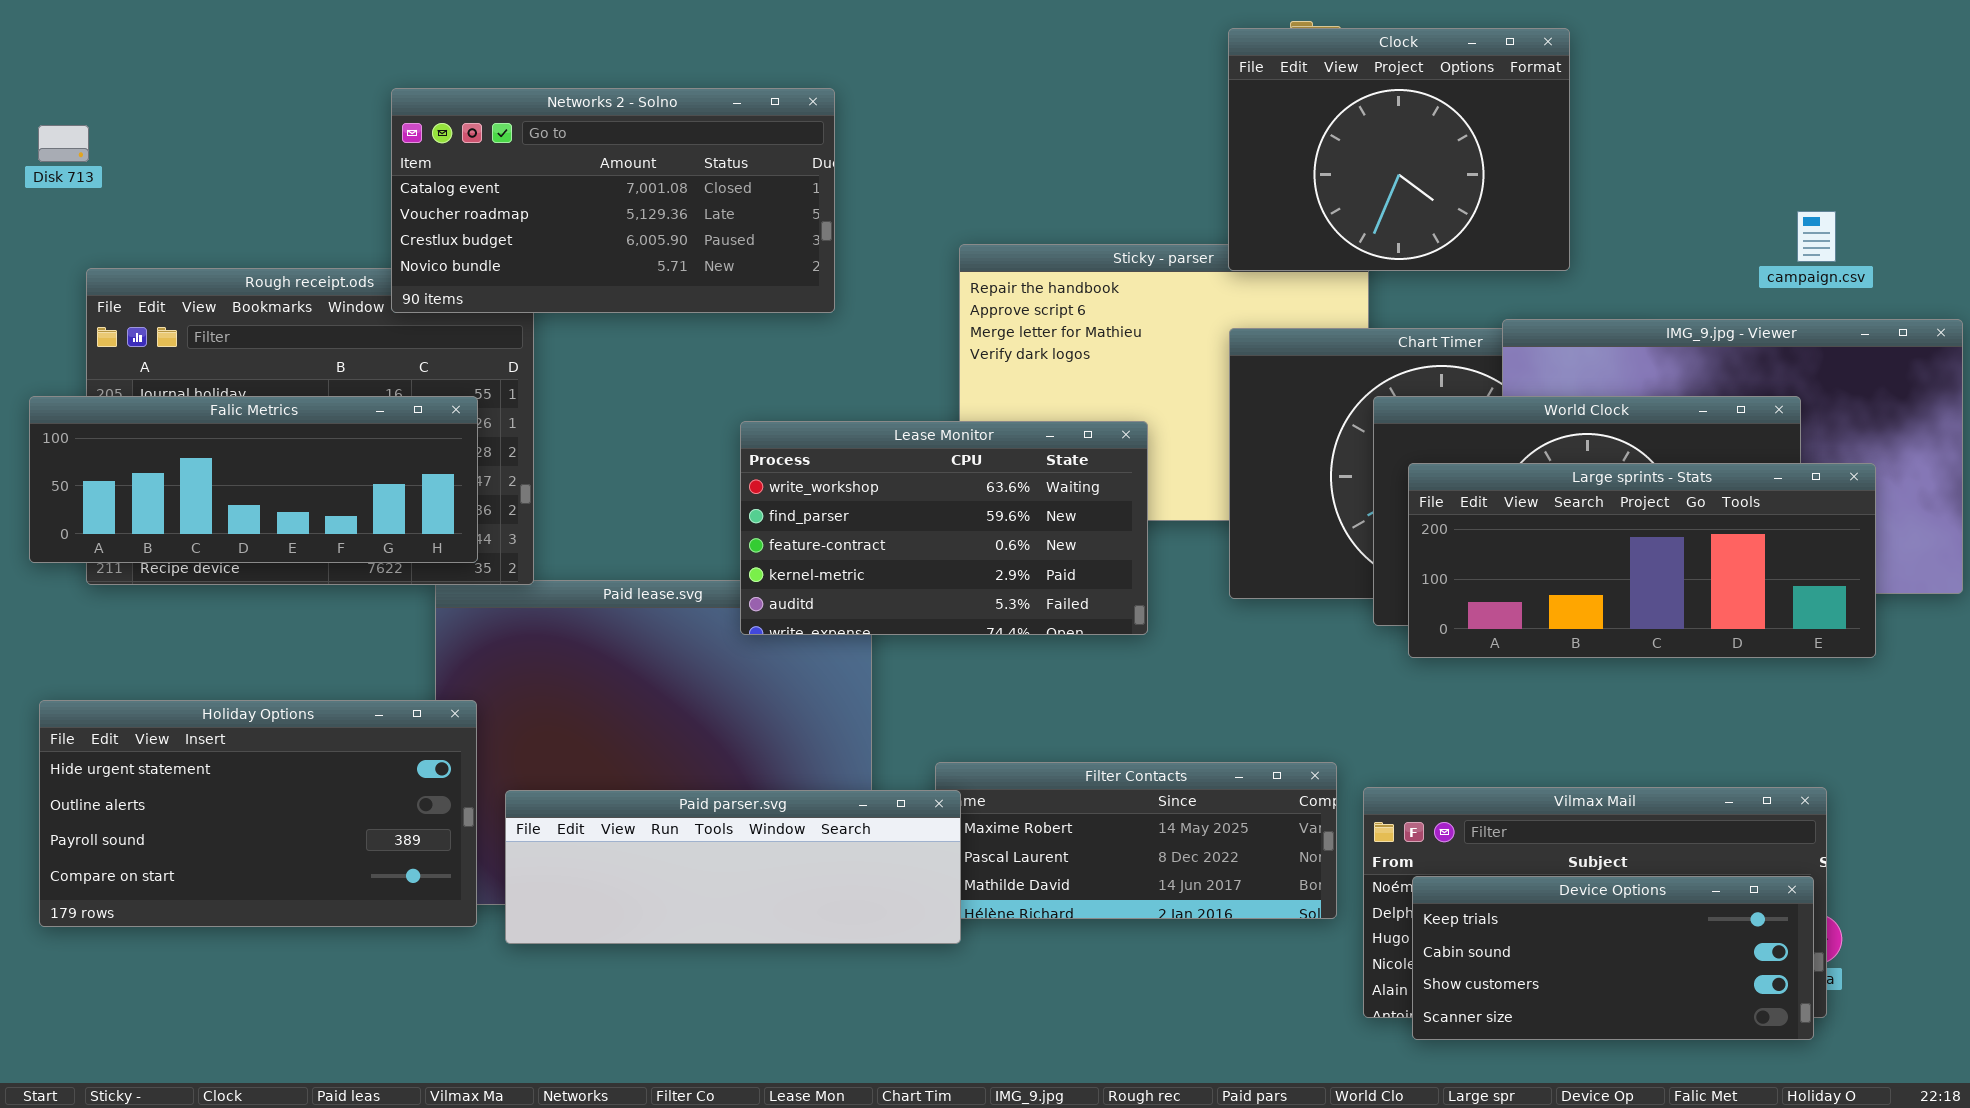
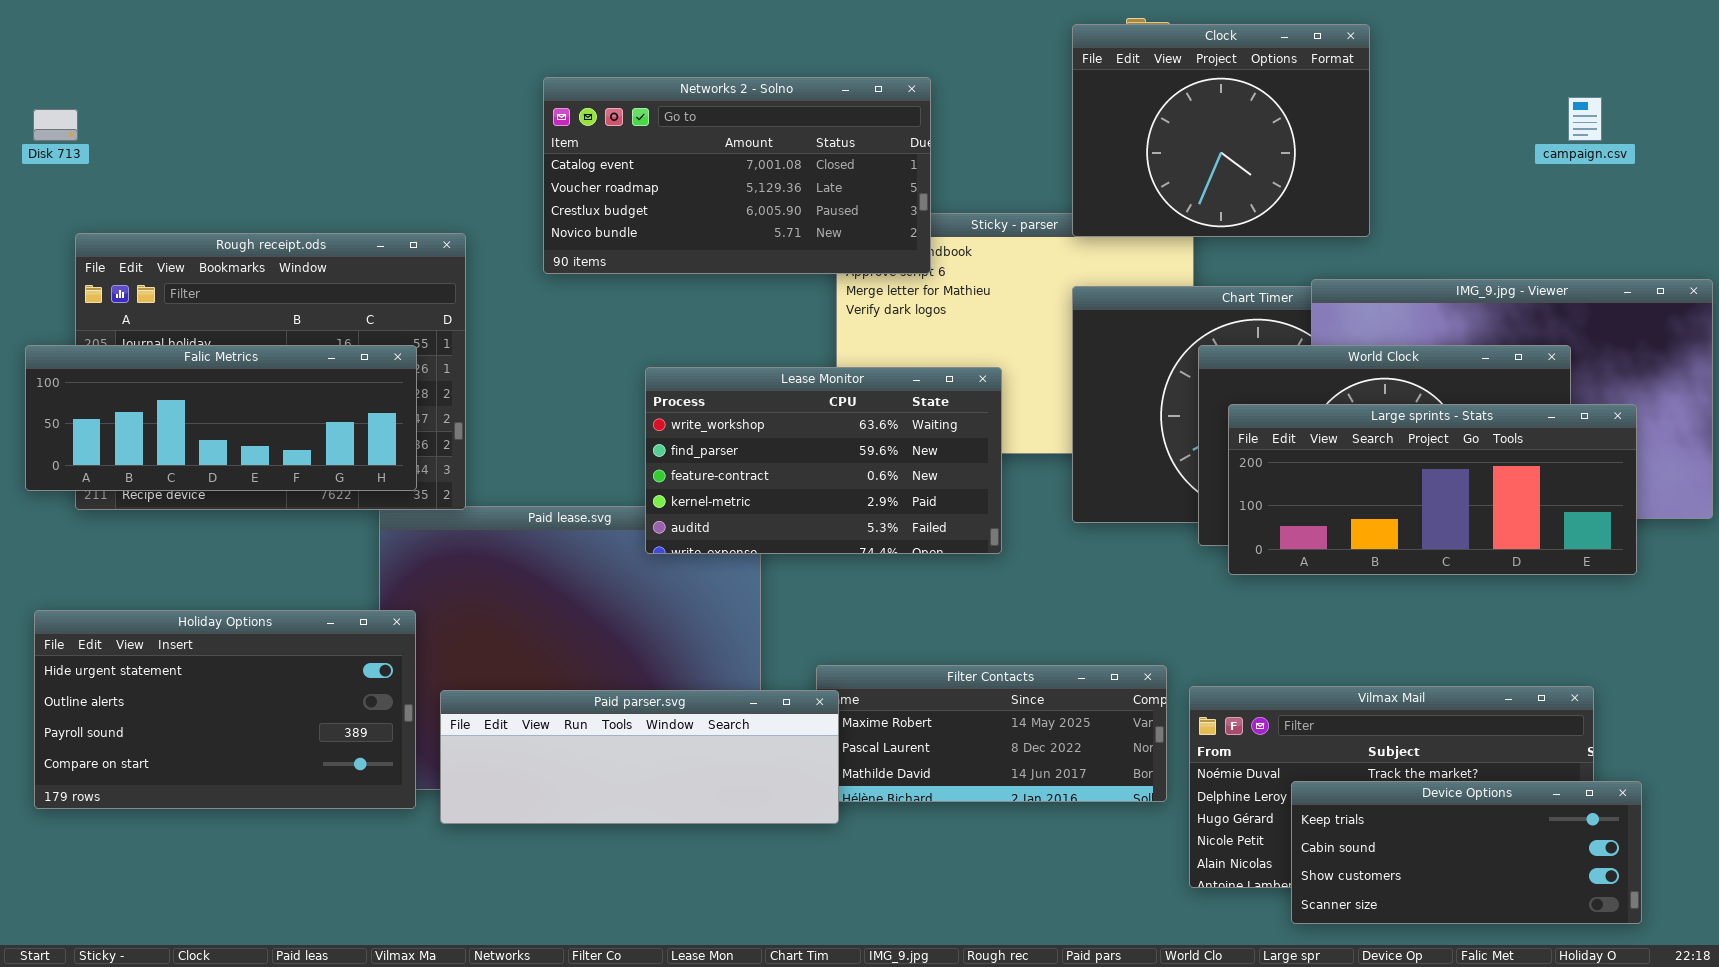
Networks 2 - Solno: [391,88,835,313] -> [543,77,931,274], moved
campaign.csv: [1797,211,1836,262] -> [1568,97,1602,141], moved
Device Options: [1412,876,1814,1040] -> [1291,781,1642,924], moved

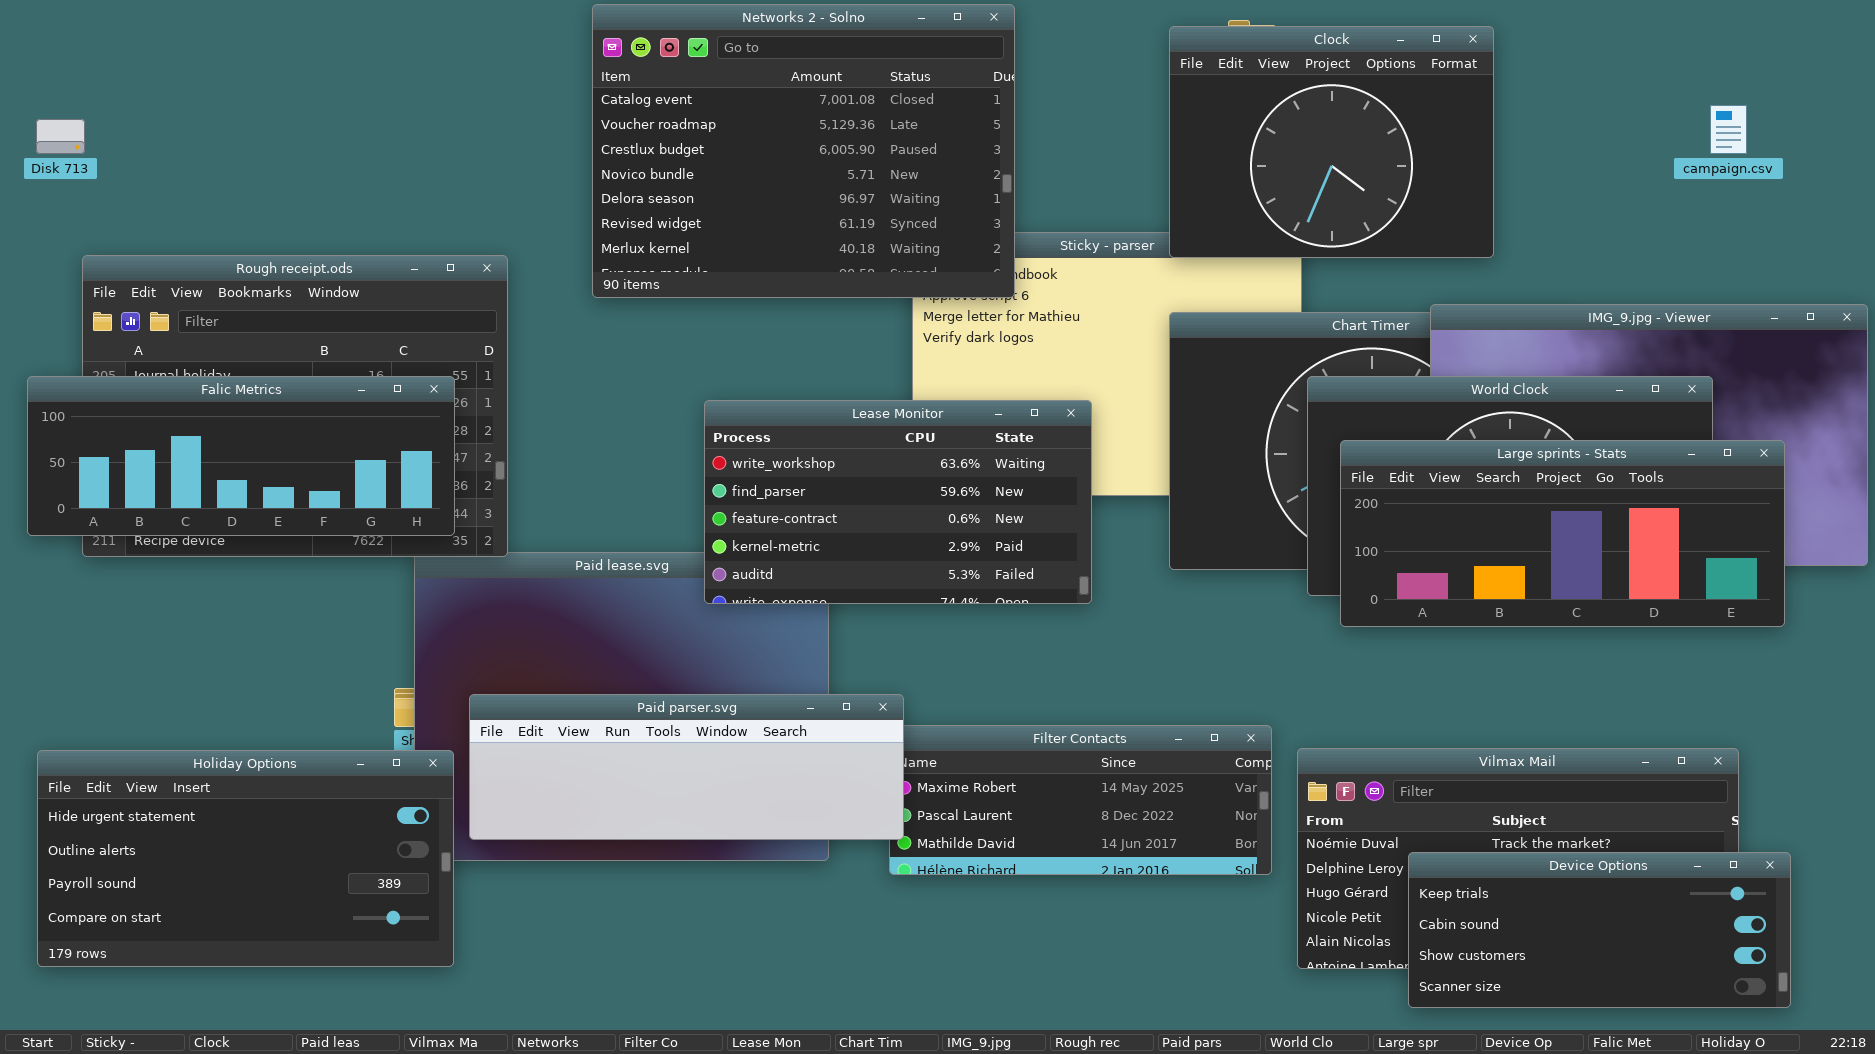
Networks 2 - Solno: [543,77,931,274] -> [592,4,1015,298], resized
Holiday Options: [34,610,416,809] -> [37,750,454,967], moved
Paid parser.svg: [440,690,839,824] -> [469,694,904,840], moved

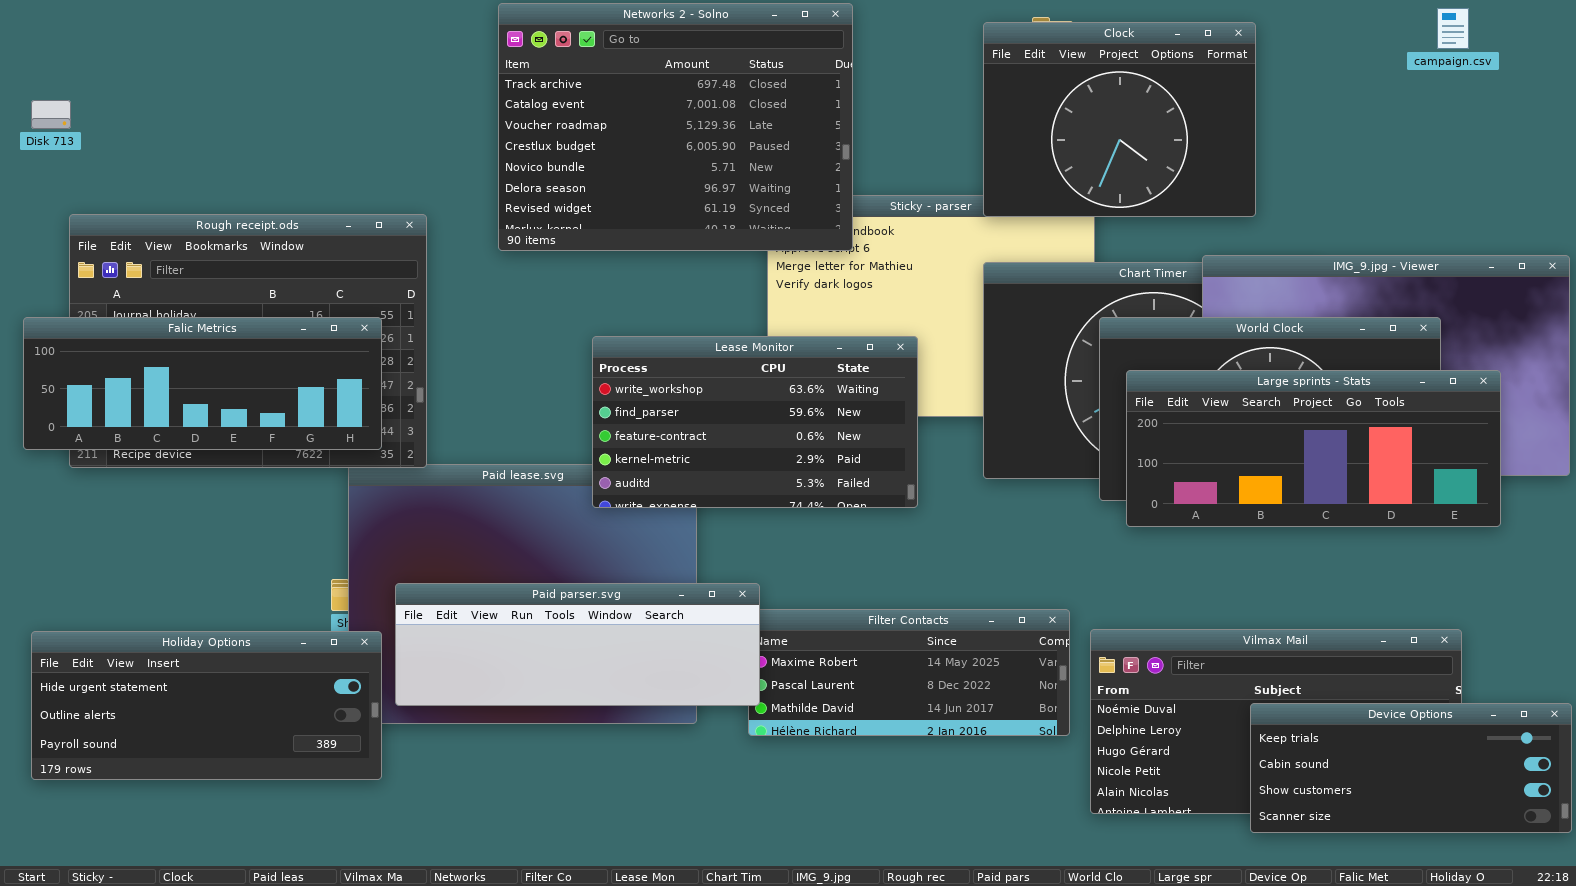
Networks 2 - Solno: [592,4,1015,298] -> [498,3,853,251], scrolled up 1 row
campaign.csv: [1710,105,1747,154] -> [1437,8,1469,49], moved
Holiday Options: [37,750,454,967] -> [31,631,382,780], resized
Device Options: [1408,852,1791,1008] -> [1250,703,1572,833], moved

